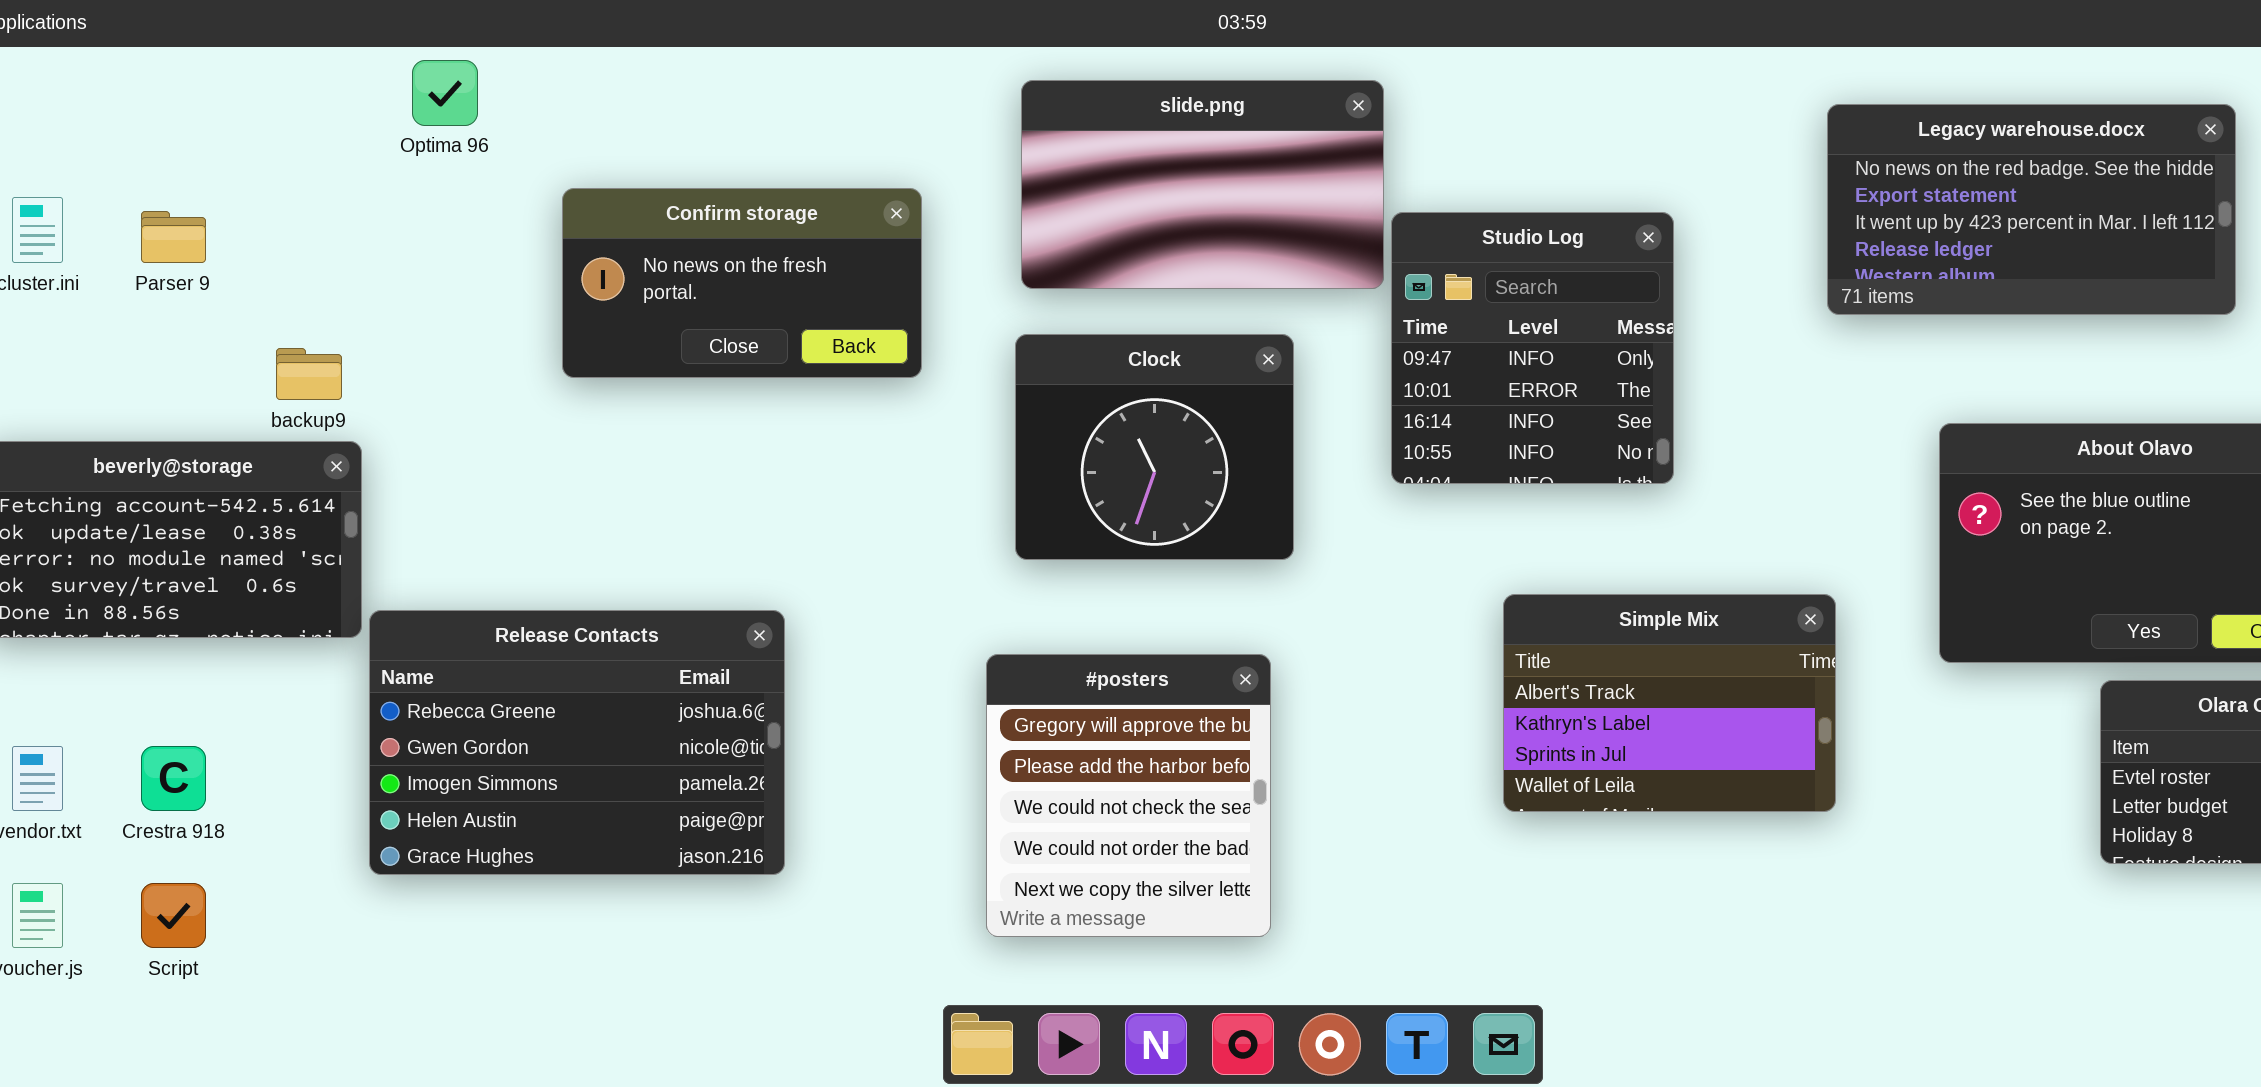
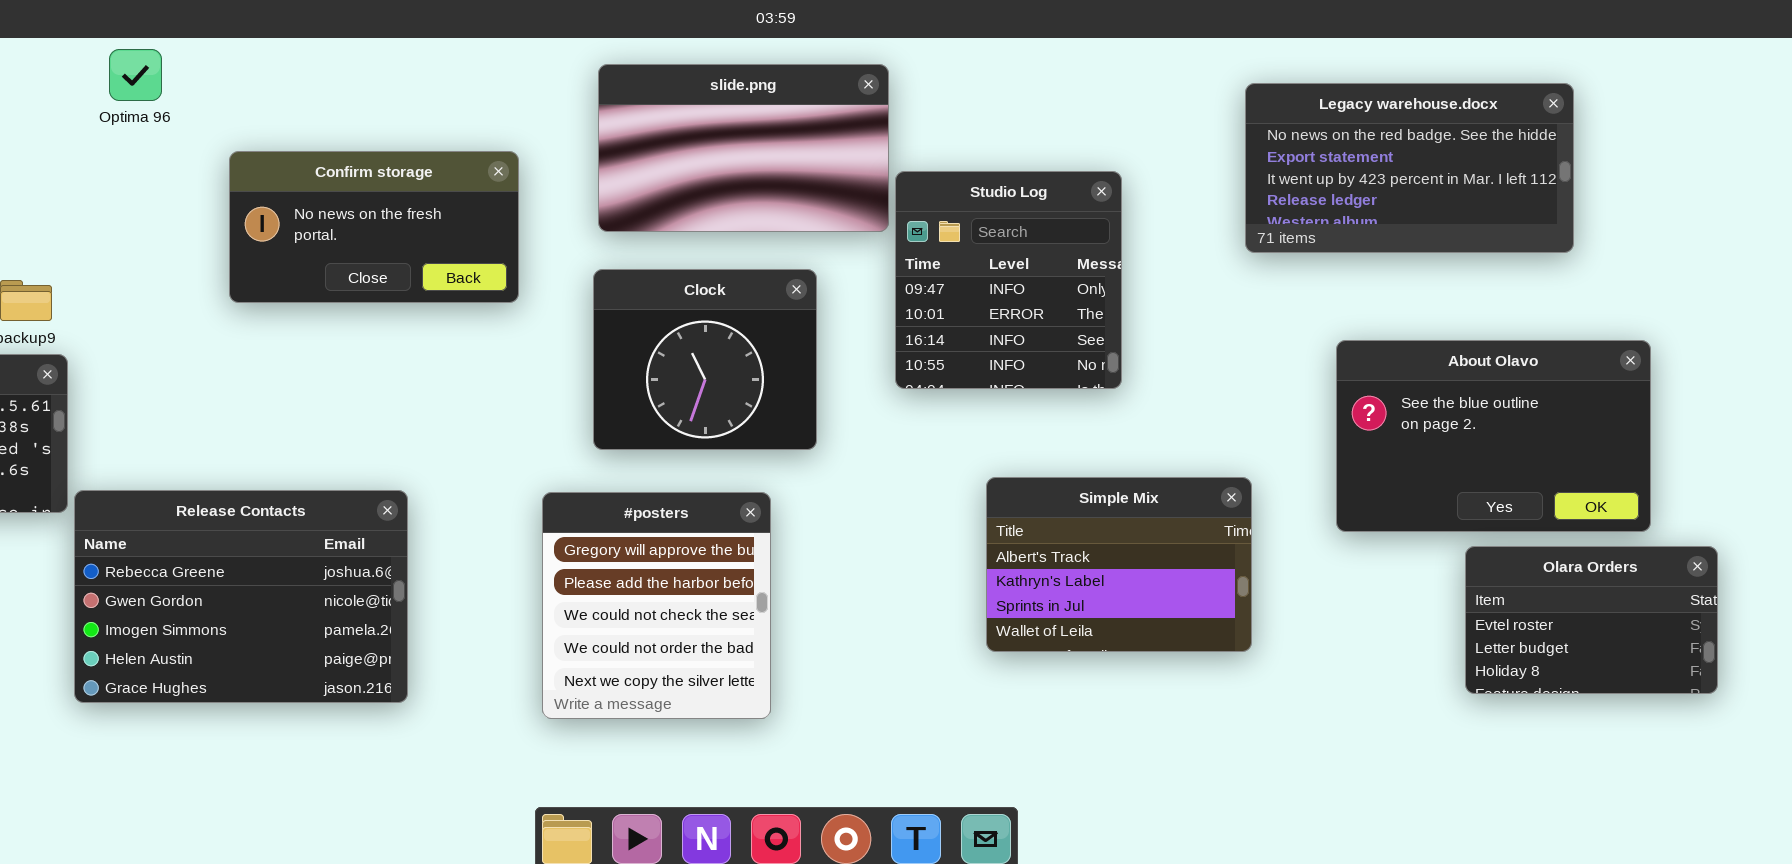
#posters: [986,654,1271,937] -> [542,492,771,719], moved

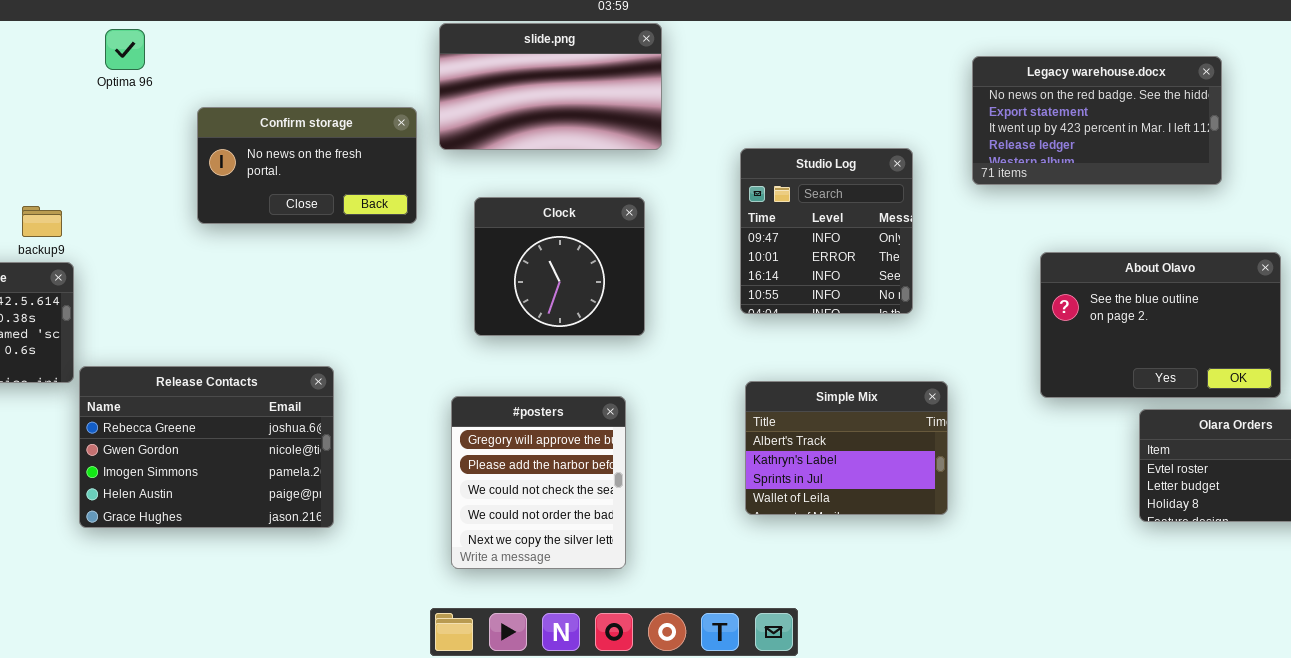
slide.png: [598,64,889,232] -> [439,23,662,150], moved
Studio Log: [895,171,1122,389] -> [740,148,913,314], moved
Simple Mix: [986,477,1252,652] -> [745,381,948,515], moved
#posters: [542,492,771,719] -> [451,396,626,569], moved

